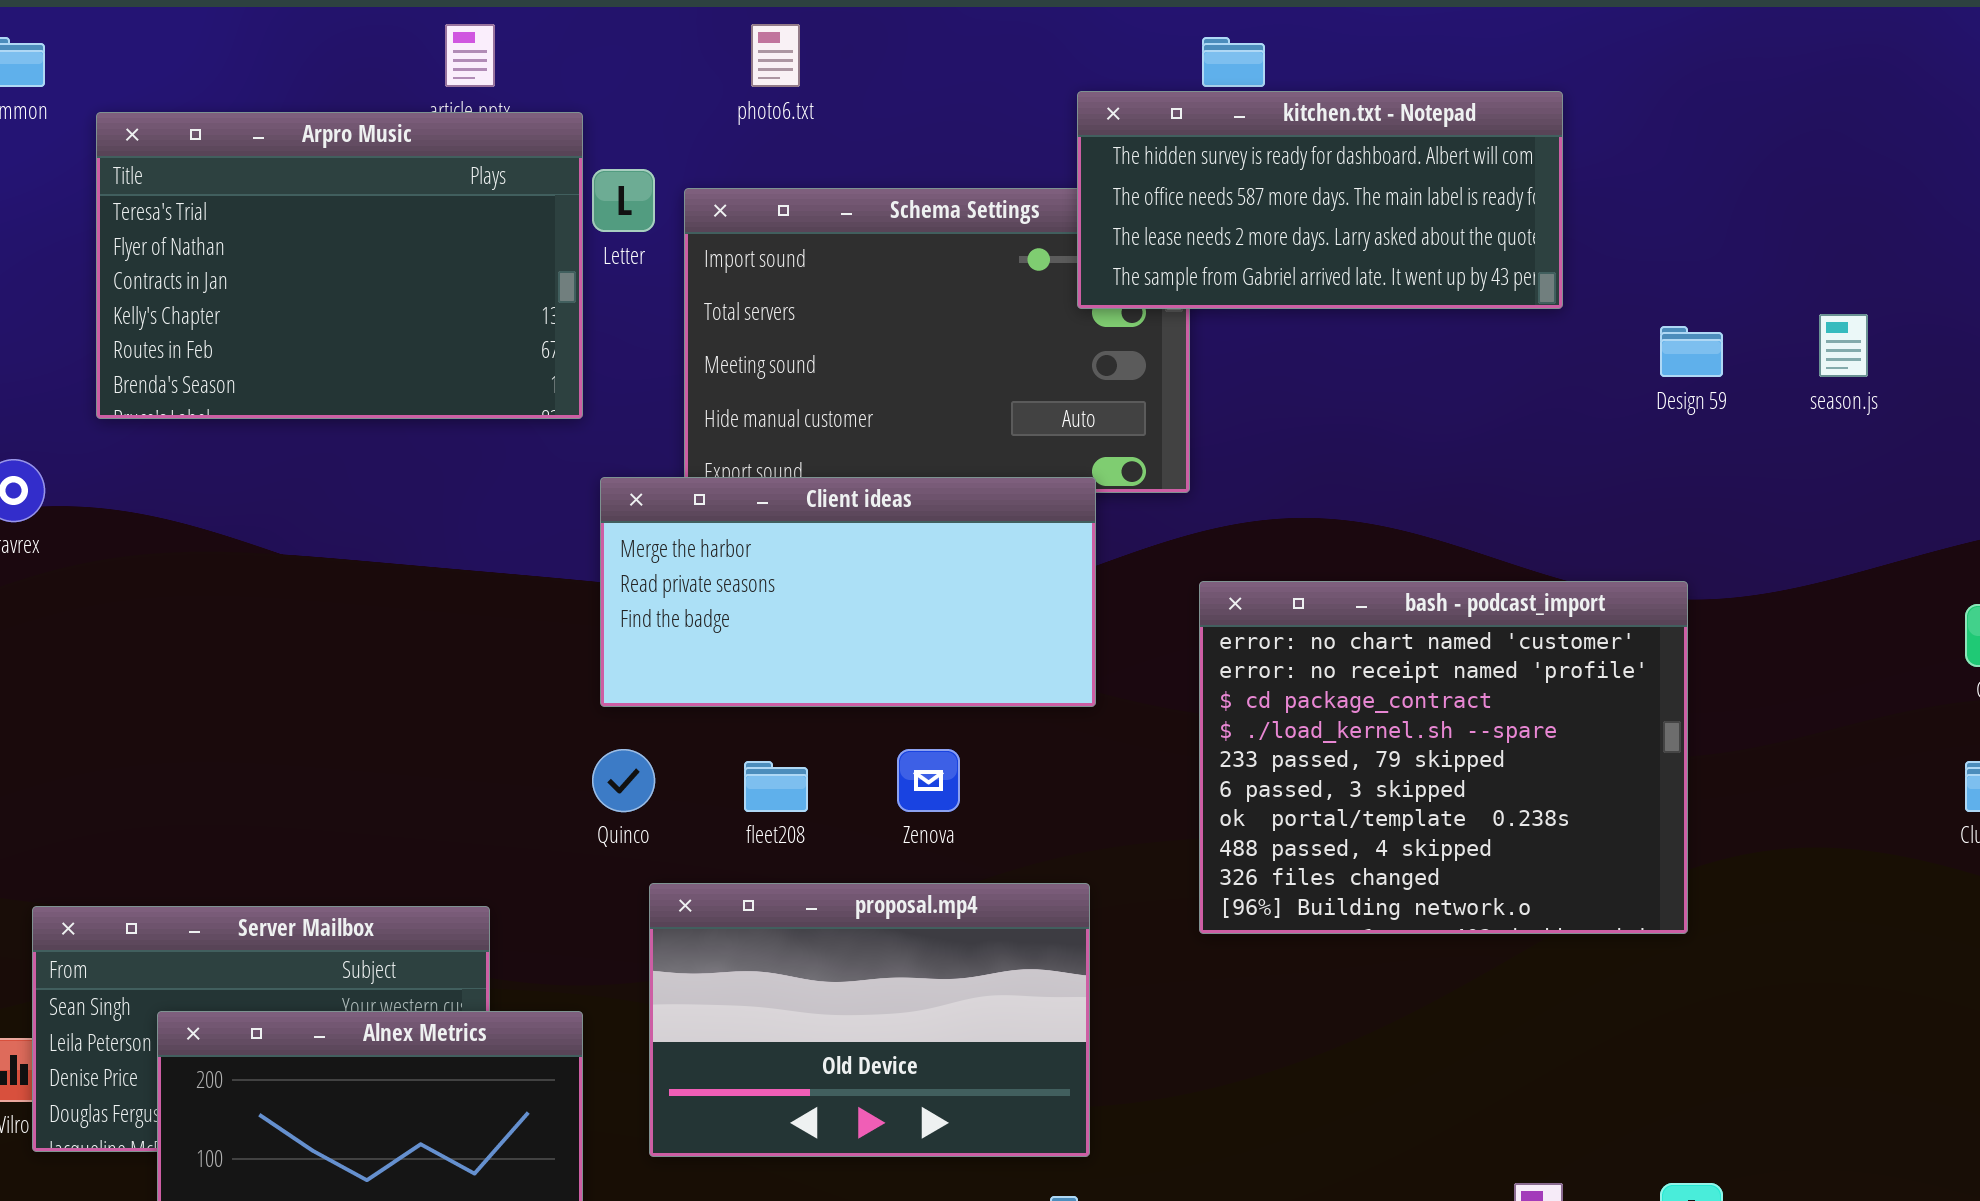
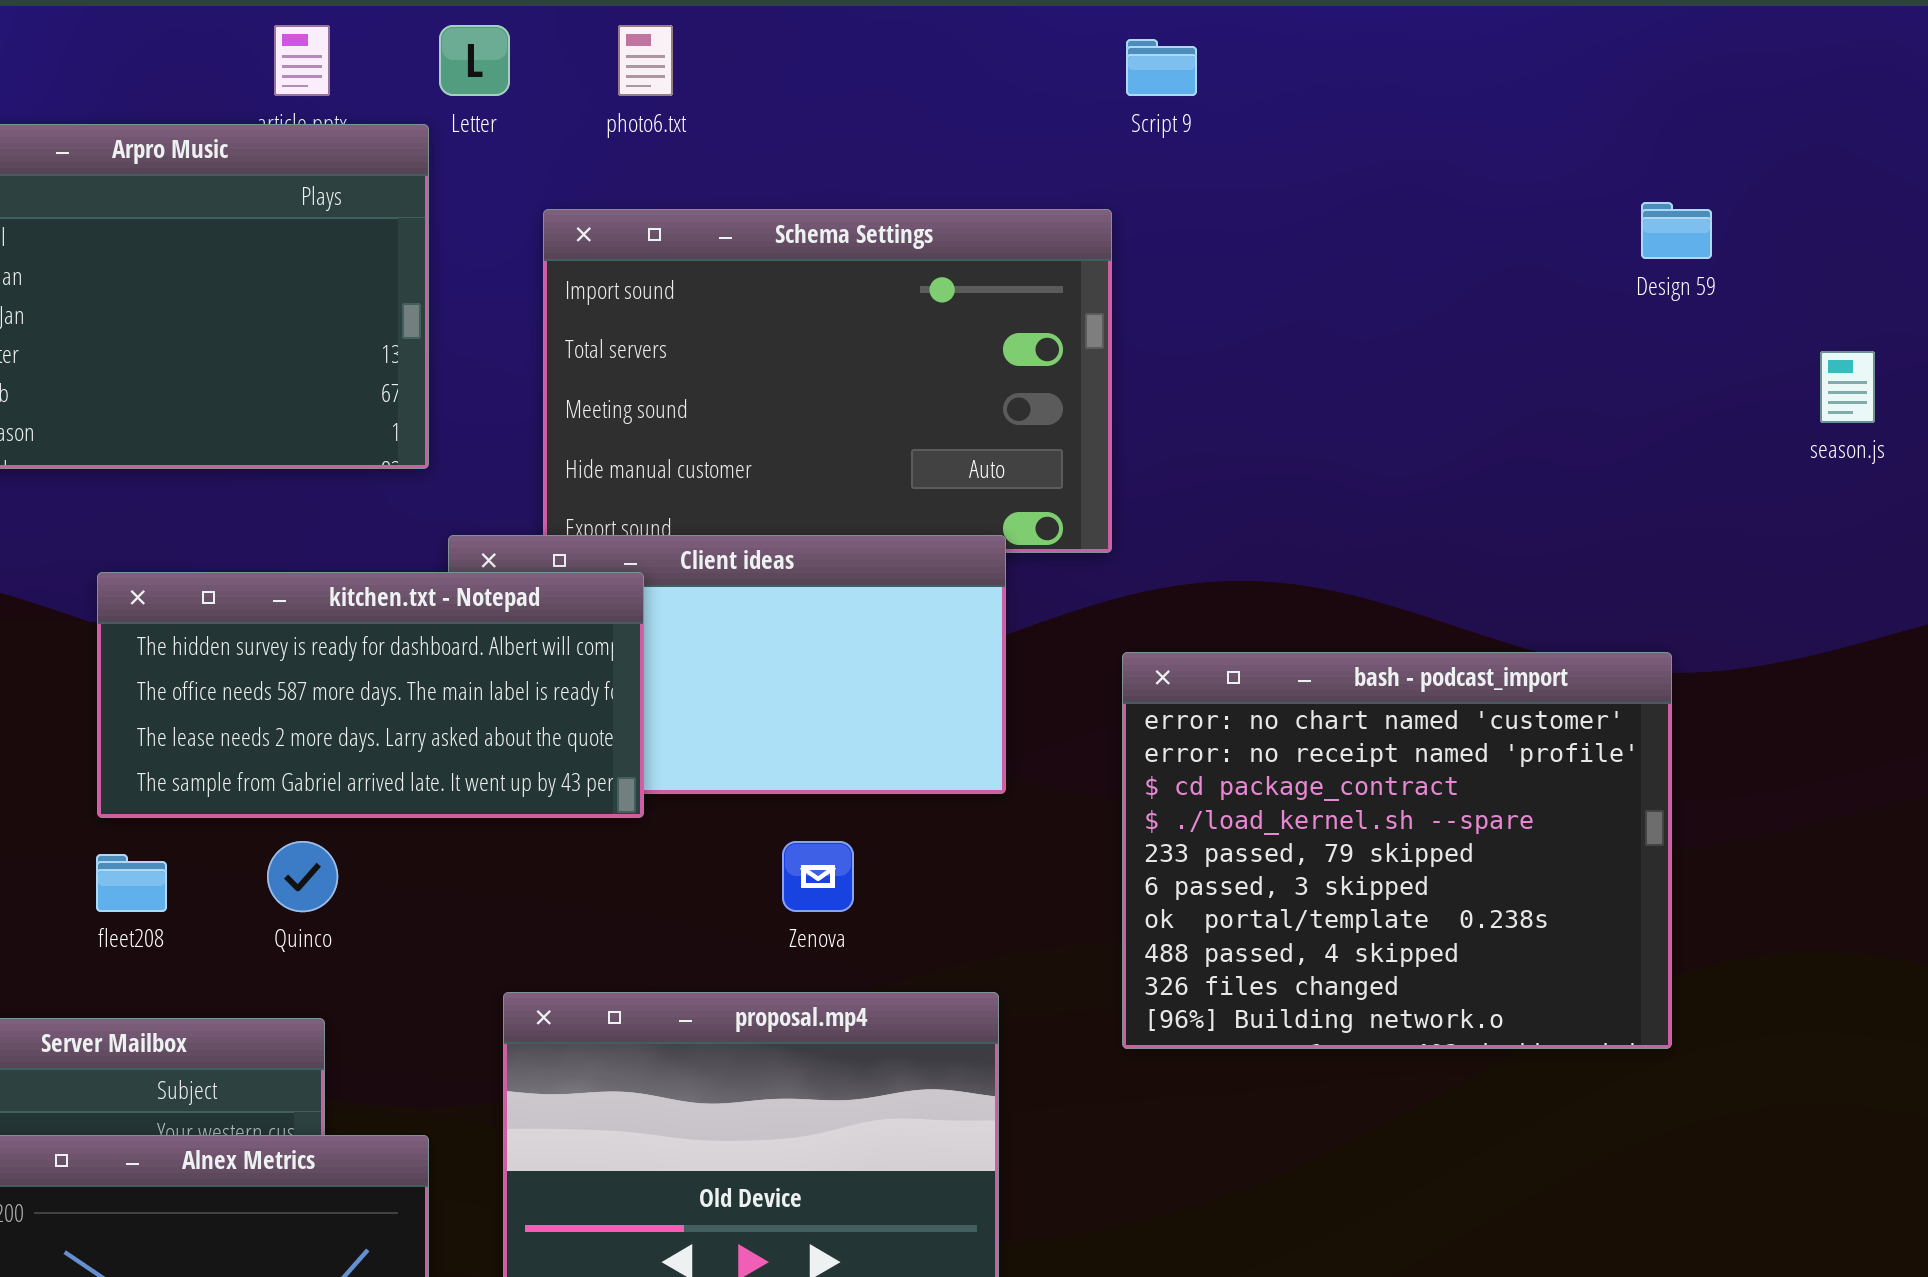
kitchen.txt - Notepad: [1077,91,1563,309] -> [97,572,644,818], moved
Letter: [592,169,655,232] -> [439,25,510,96], moved
Design 59: [1660,326,1723,377] -> [1641,202,1712,259], moved
Quinco: [592,749,655,812] -> [267,841,338,912], moved
fleet208: [744,761,808,812] -> [96,854,167,912], moved

